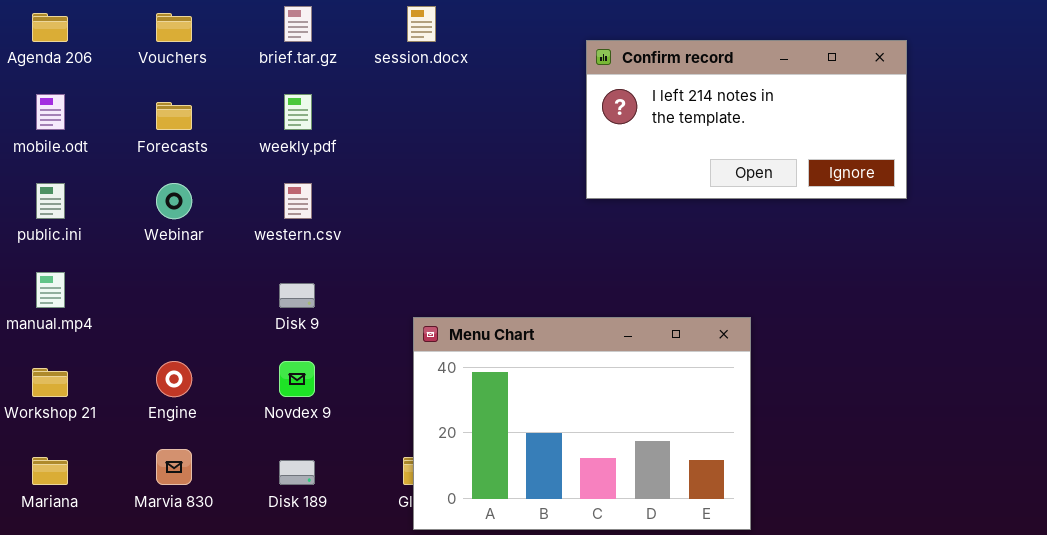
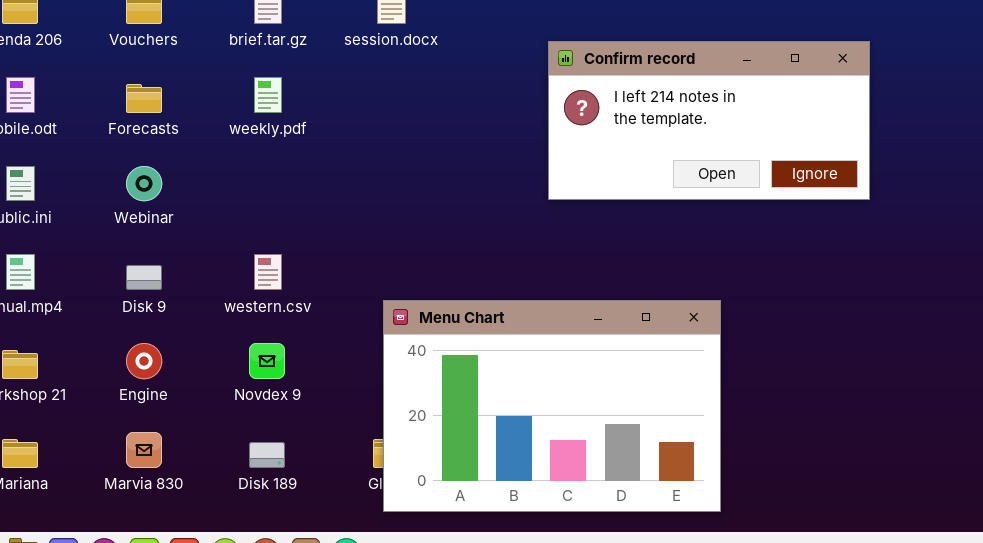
Confirm record: [586,40,907,199] -> [548,41,870,200], moved
western.csv: [284,183,312,219] -> [254,254,282,290], moved
Disk 9: [279,283,315,308] -> [126,265,162,290], moved

